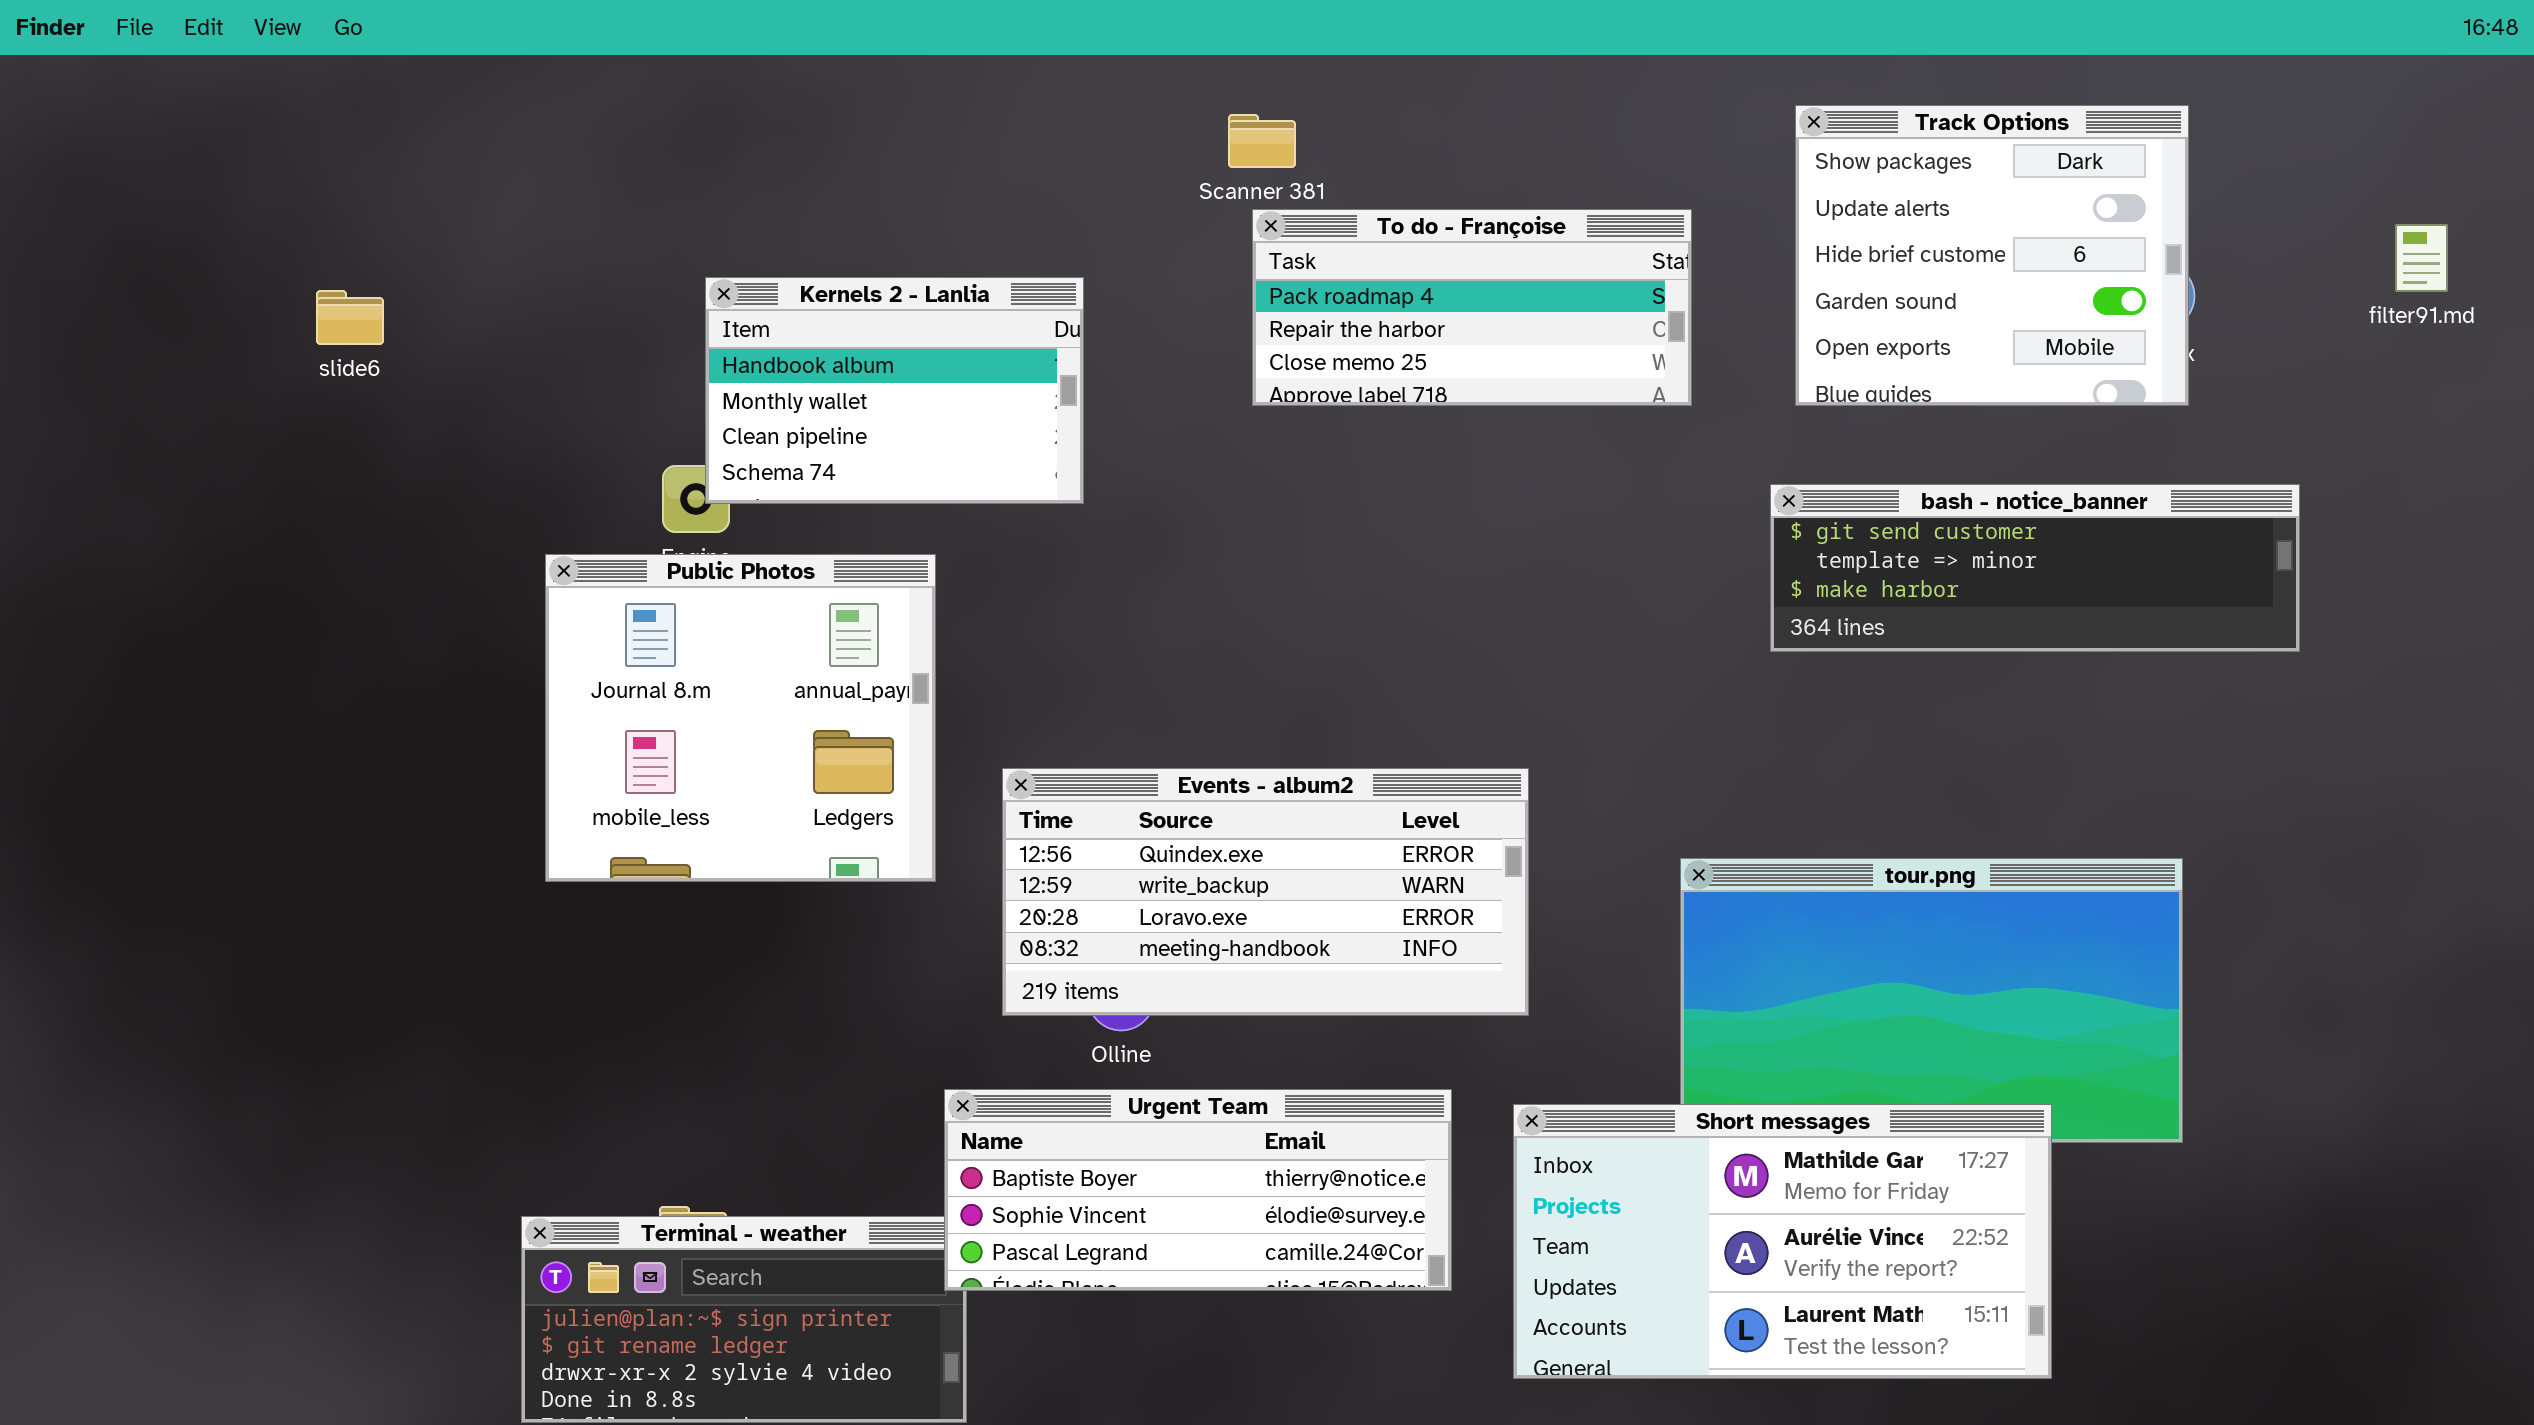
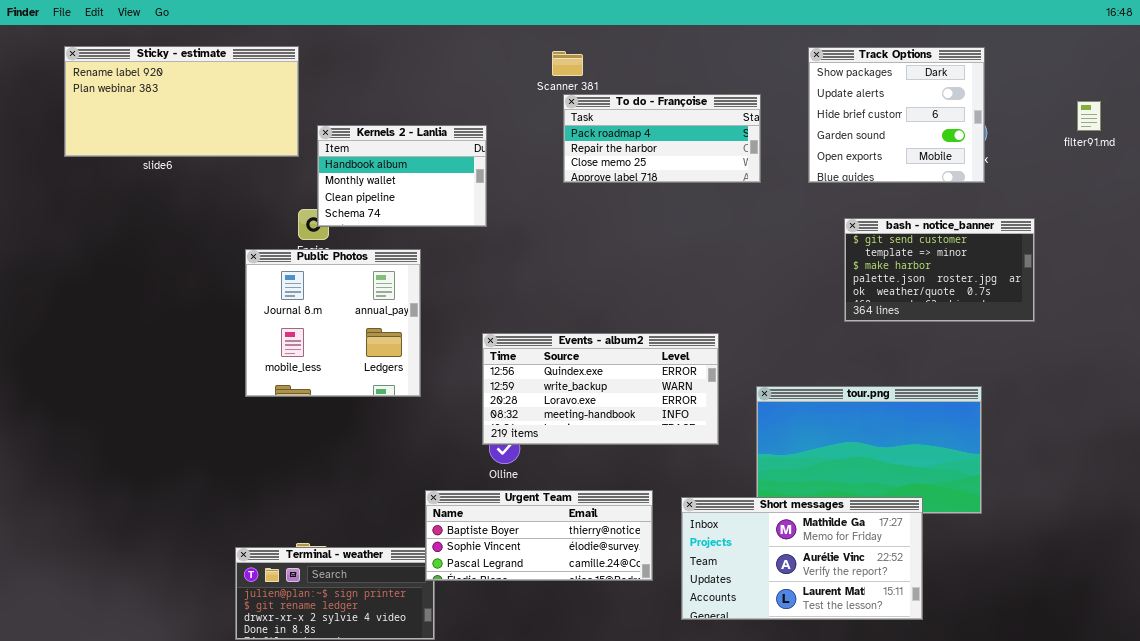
Sticky - estimate: none -> [64,46,299,157], opened
bash - notice_banner: [1770,484,2300,652] -> [844,218,1035,322], resized
Events - album2: [1002,768,1529,1016] -> [482,333,719,445], moved

